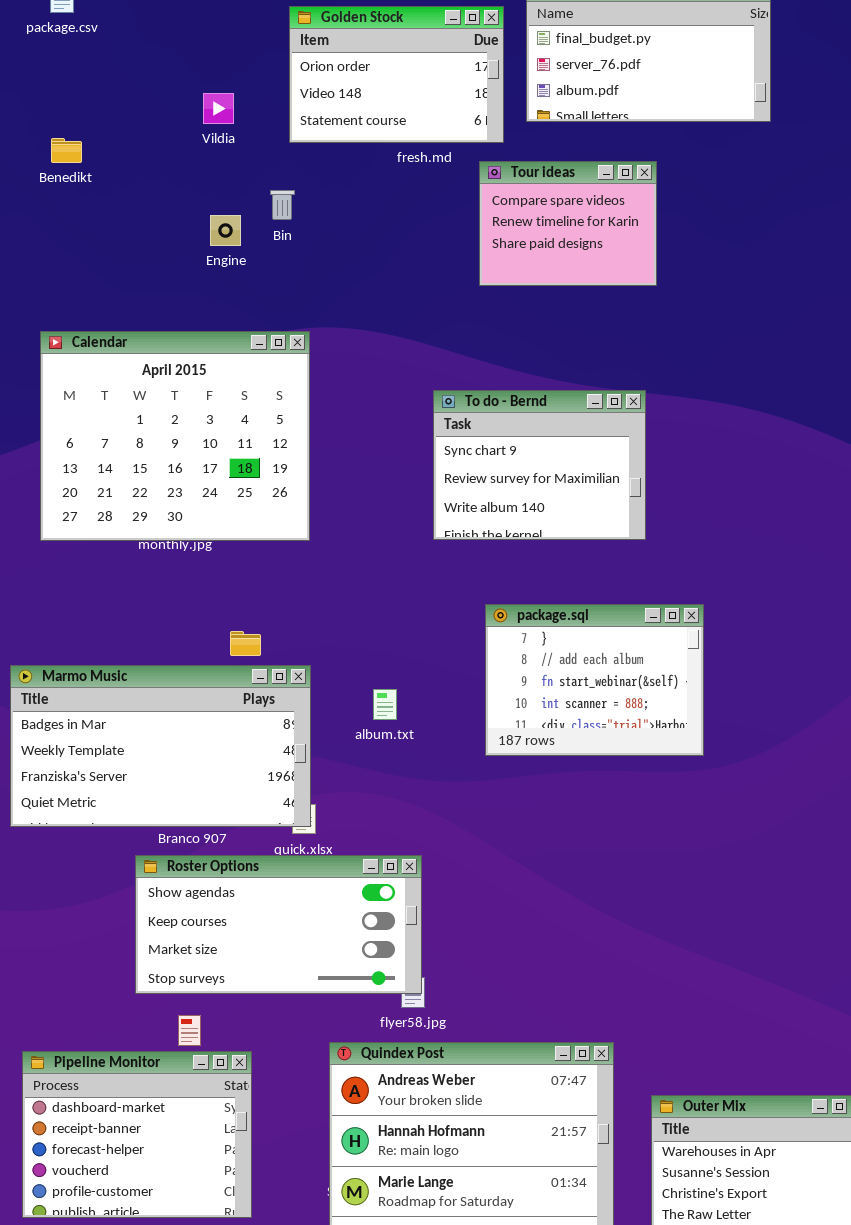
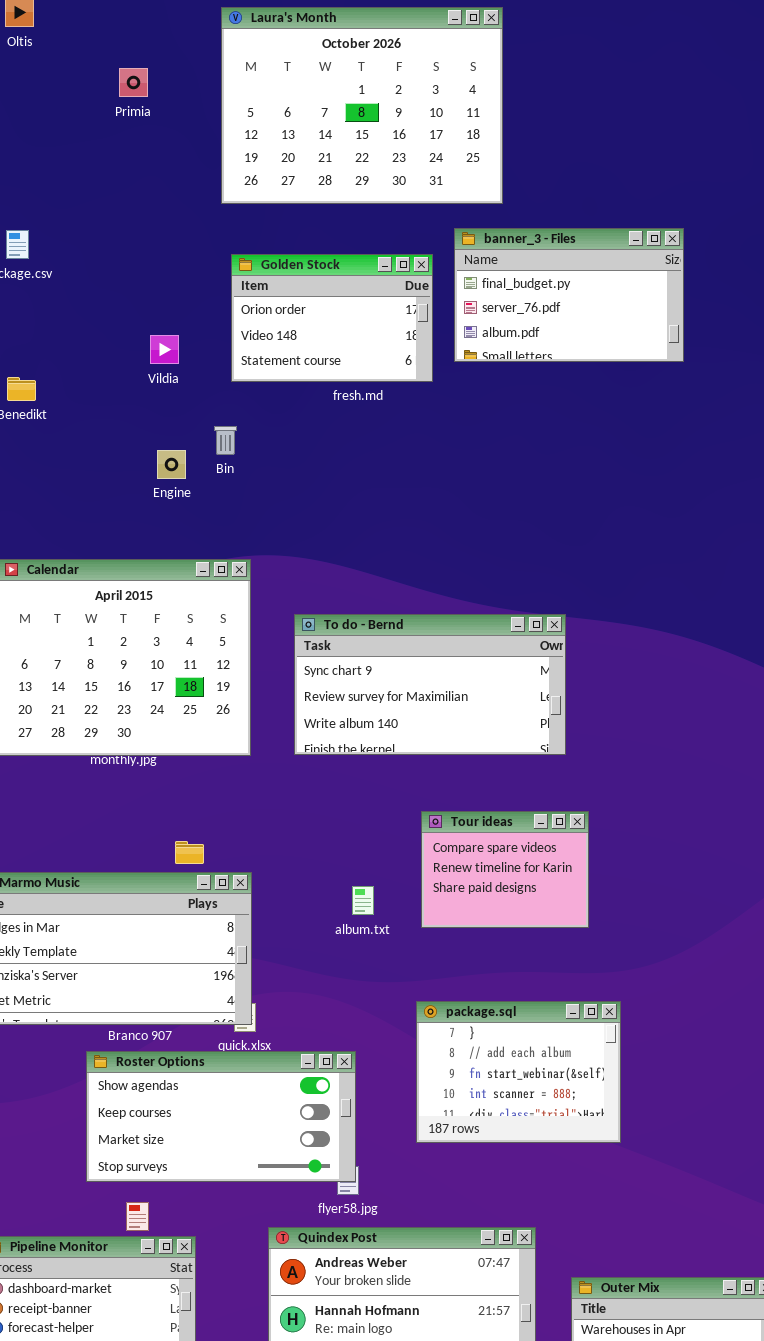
Tour ideas: [479,161,657,286] -> [421,811,589,928], moved
To do - Bernd: [433,390,646,540] -> [294,614,566,755], resized
package.sql: [485,604,704,756] -> [416,1001,621,1143], moved
album.txt: [373,689,397,720] -> [352,886,374,915], moved

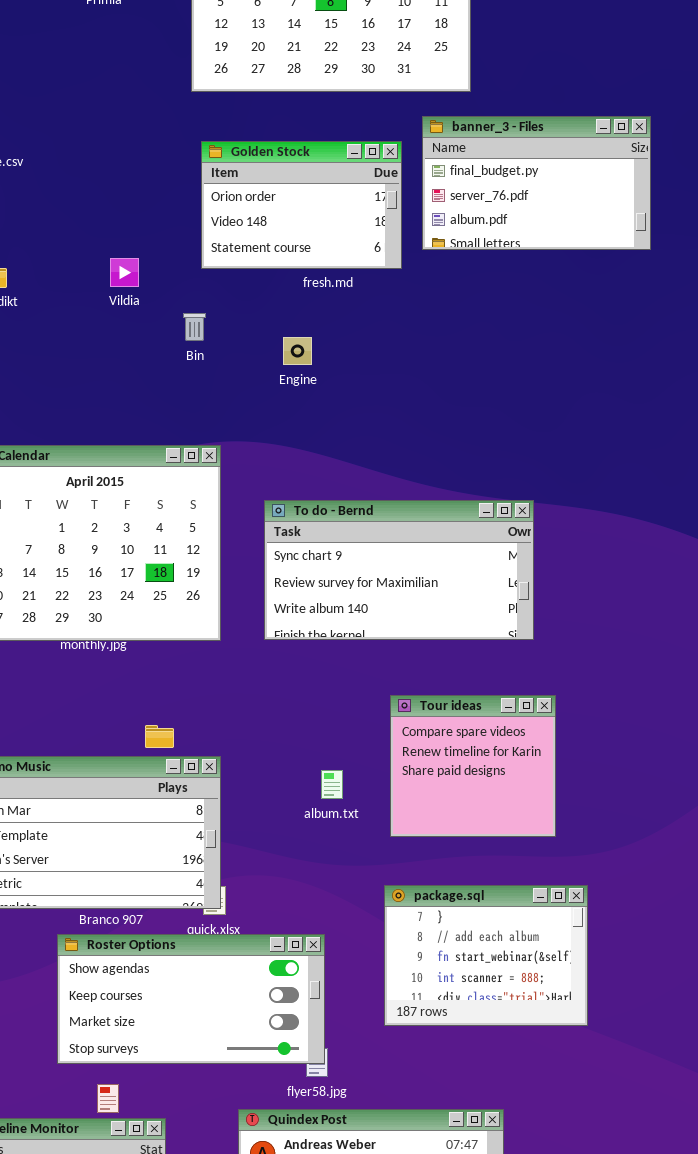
Vildia: [150,335,179,364] -> [110,258,139,287], moved
Engine: [157,450,186,479] -> [283,337,312,365], moved
Tour ideas: [421,811,589,928] -> [390,695,556,837], resized

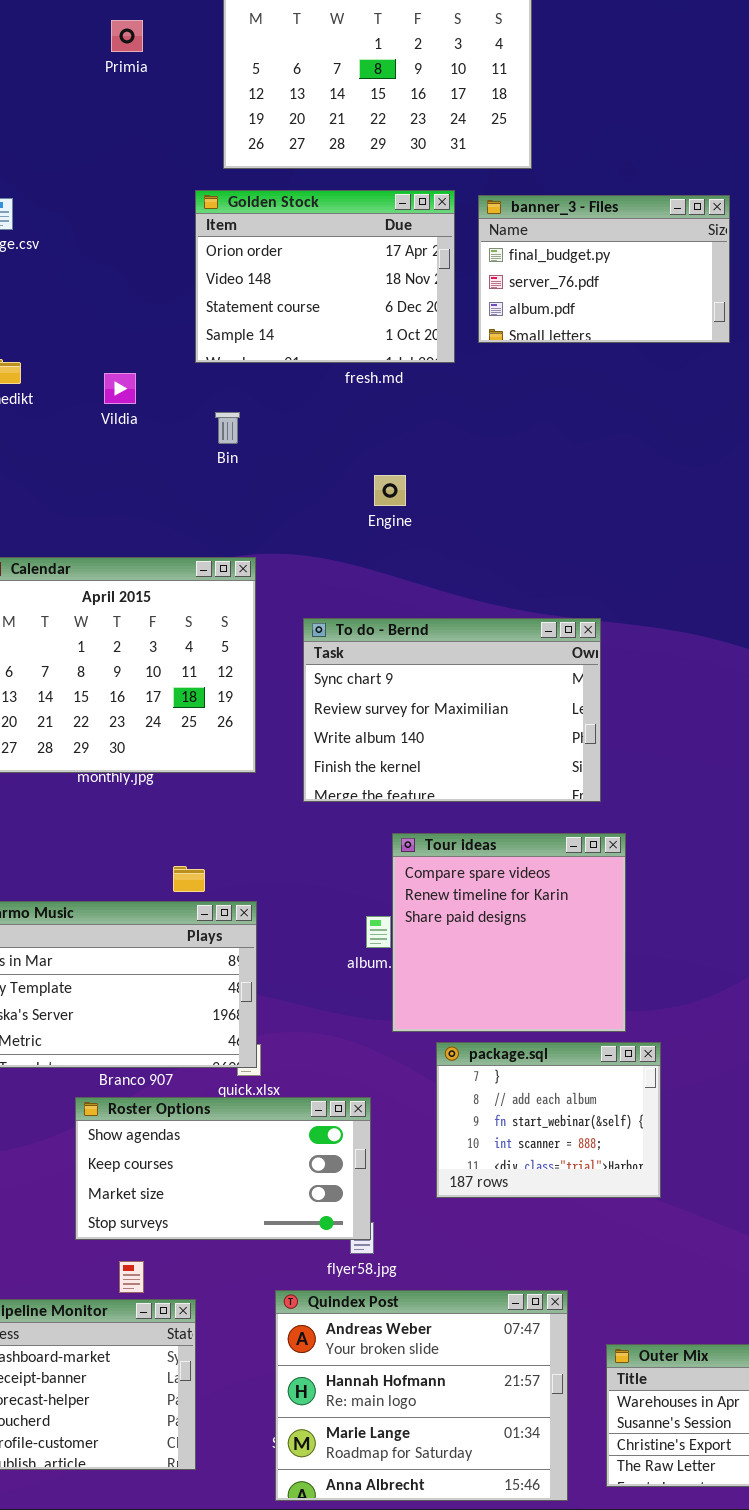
Golden Stock: [201,141,402,269] -> [195,190,455,363], resized
Vildia: [110,258,139,287] -> [104,373,136,404], moved
Engine: [283,337,312,365] -> [374,475,406,506], moved
To do - Bernd: [264,500,534,640] -> [303,618,601,802], resized
Tour ideas: [390,695,556,837] -> [392,833,626,1032], resized

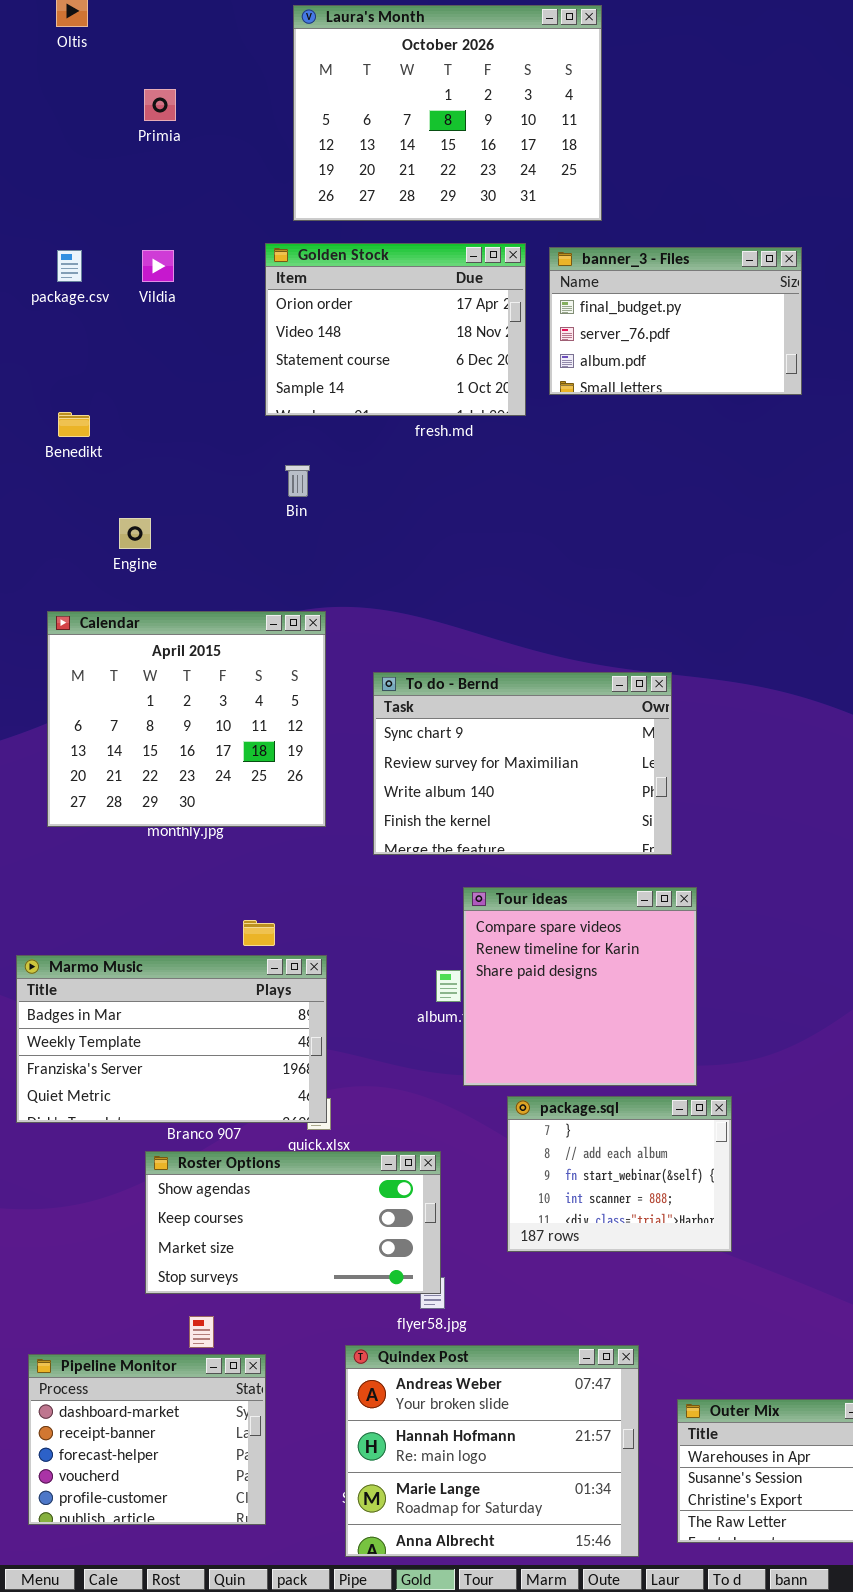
Primia: [111,20,143,52] -> [144,89,176,121], moved
Vildia: [104,373,136,404] -> [142,250,174,282], moved
Engine: [374,475,406,506] -> [119,518,151,549], moved

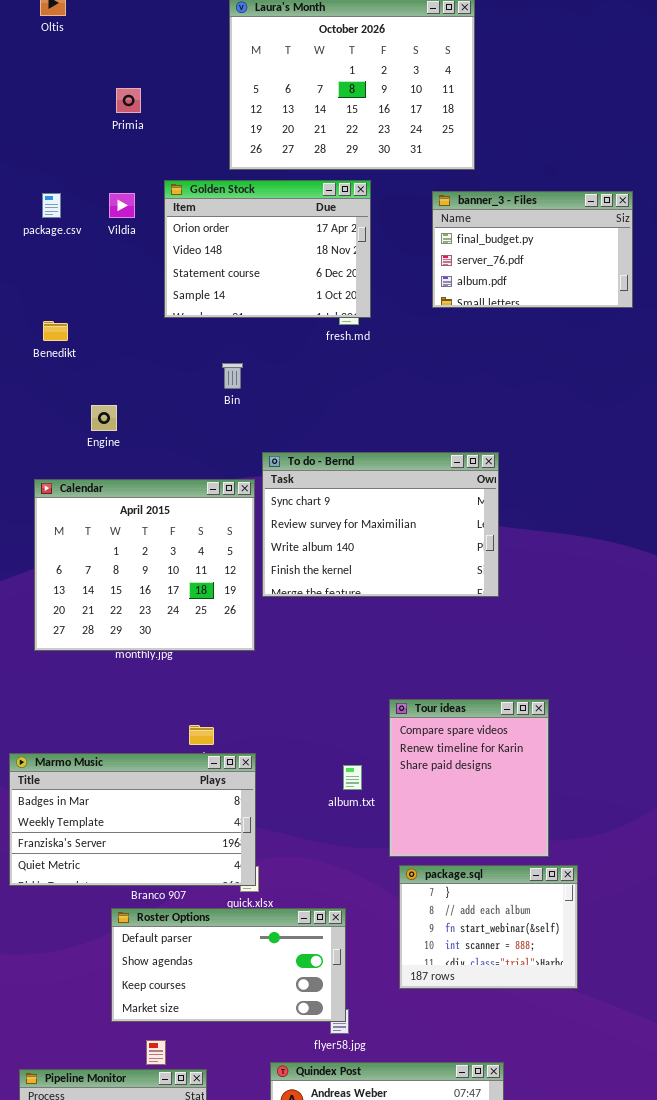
Primia: [144,89,176,121] -> [116,88,141,113], moved
Golden Stock: [265,243,526,416] -> [164,180,371,318], moved
To do - Bernd: [373,672,672,855] -> [262,452,499,597], moved
Tour ideas: [463,887,697,1086] -> [389,699,549,857], resized
Roster Options: [145,1151,441,1294] -> [111,908,346,1022], scrolled up 1 row

